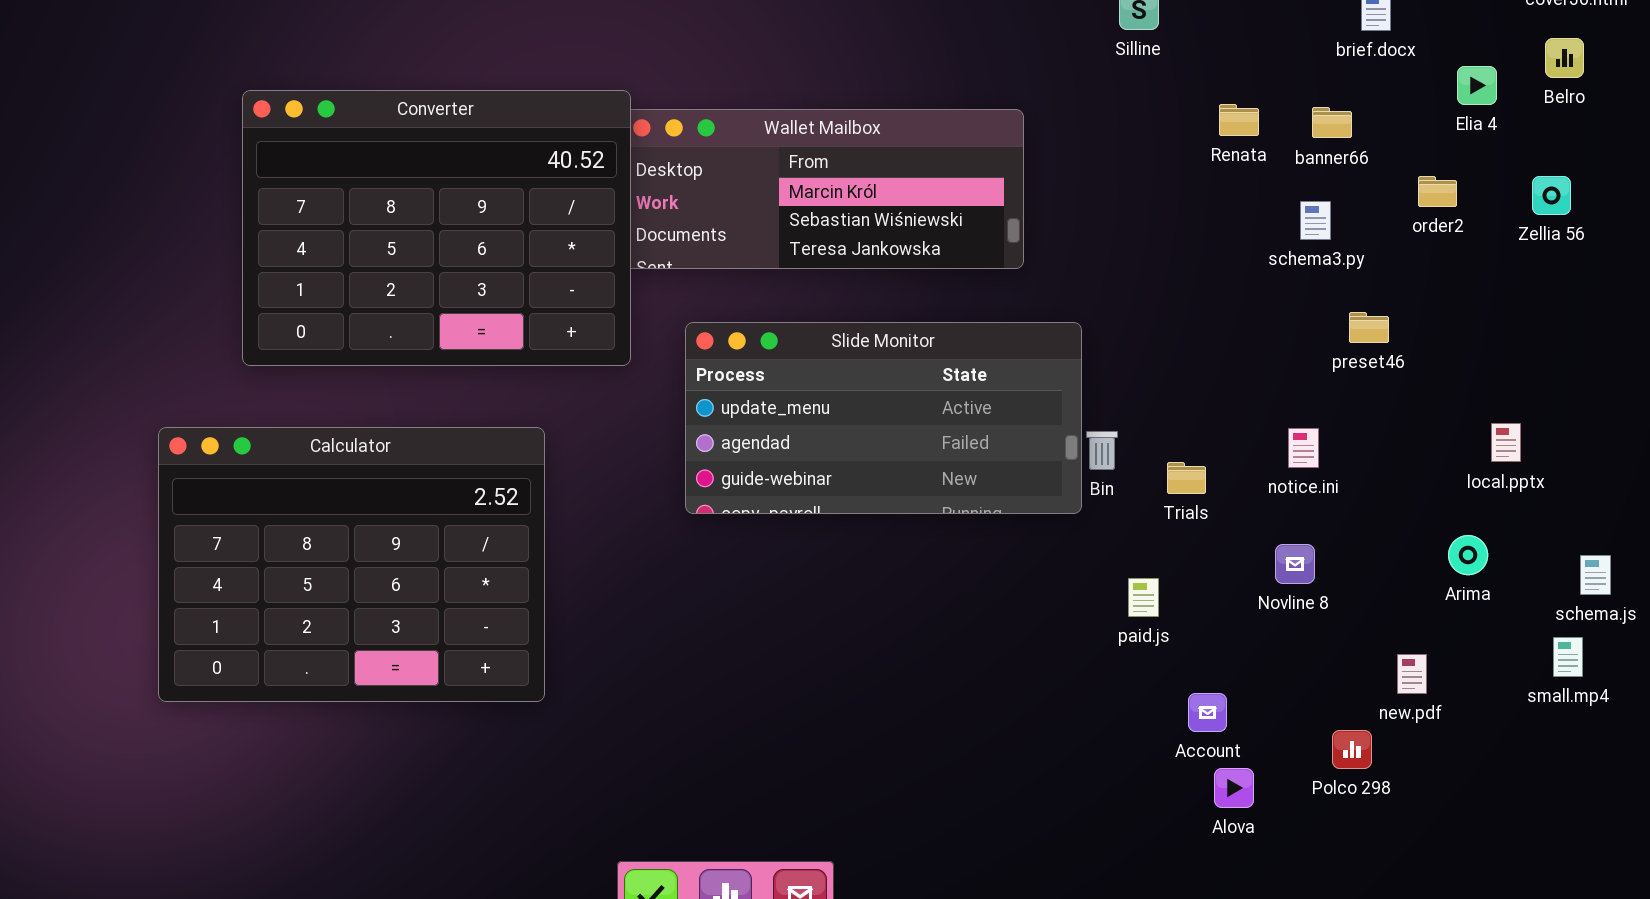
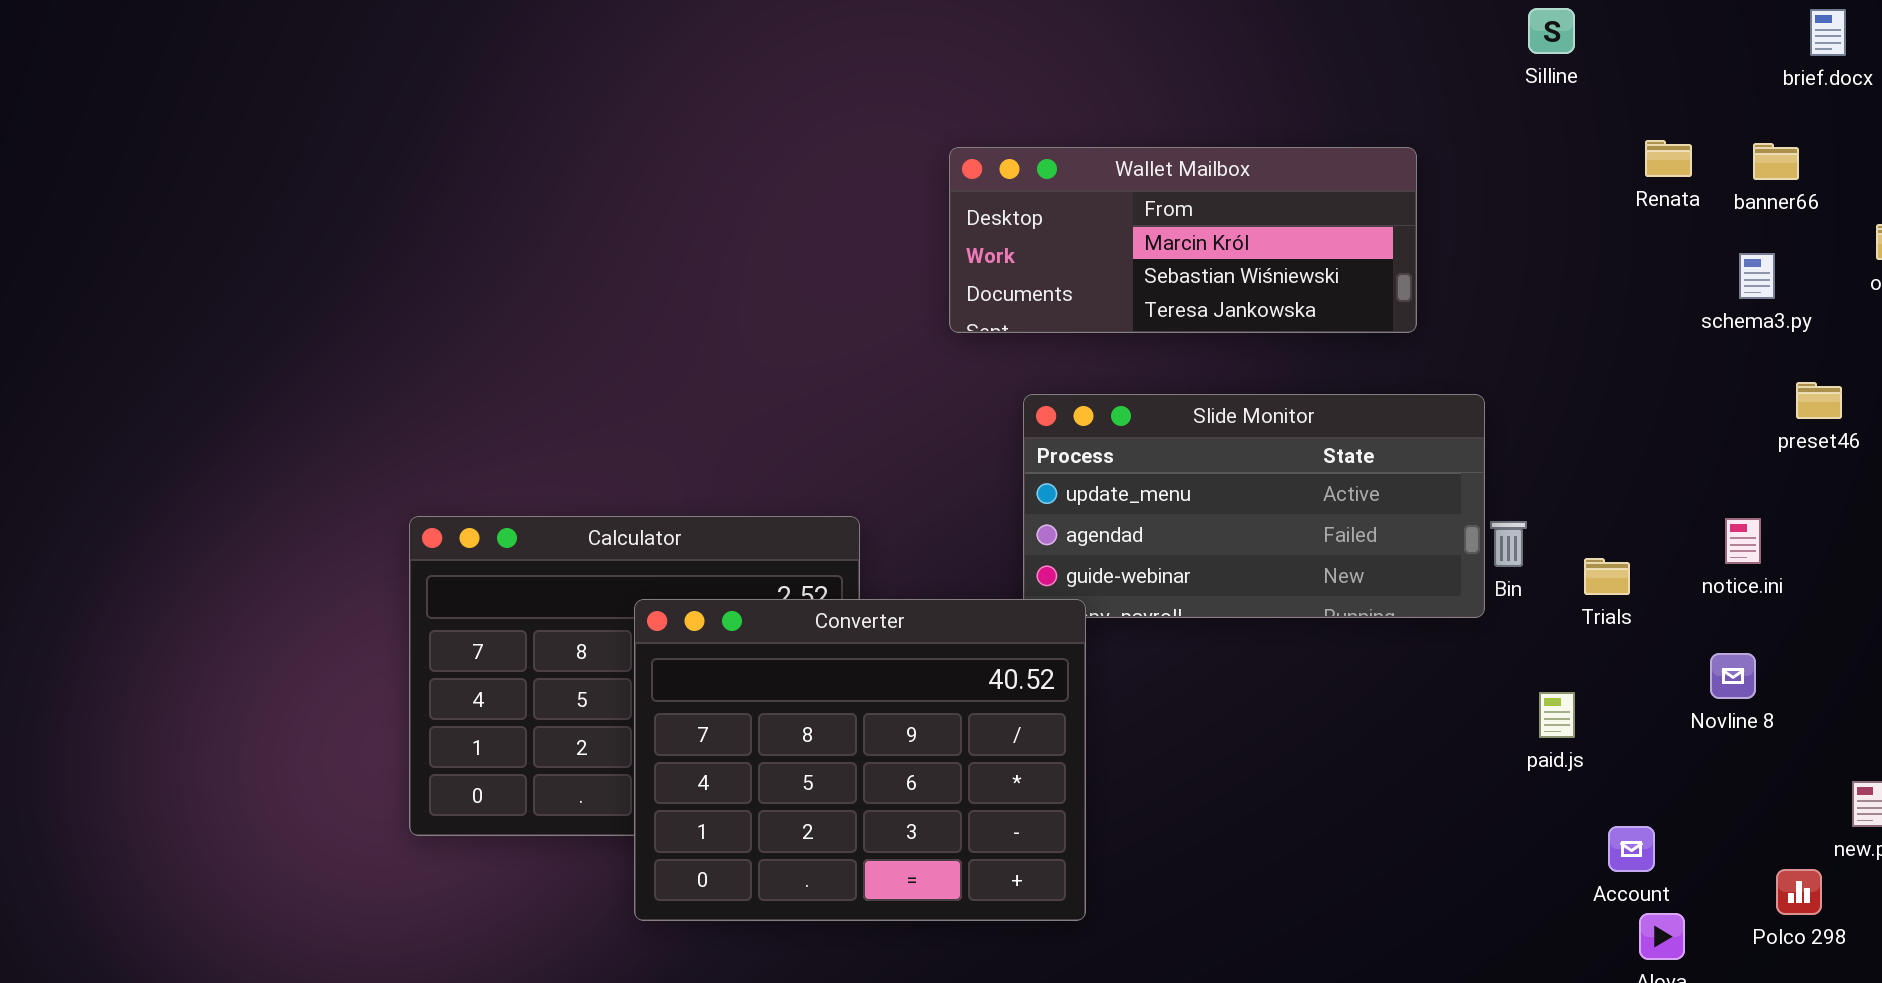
Converter: [242,90,631,366] -> [634,599,1086,921], moved

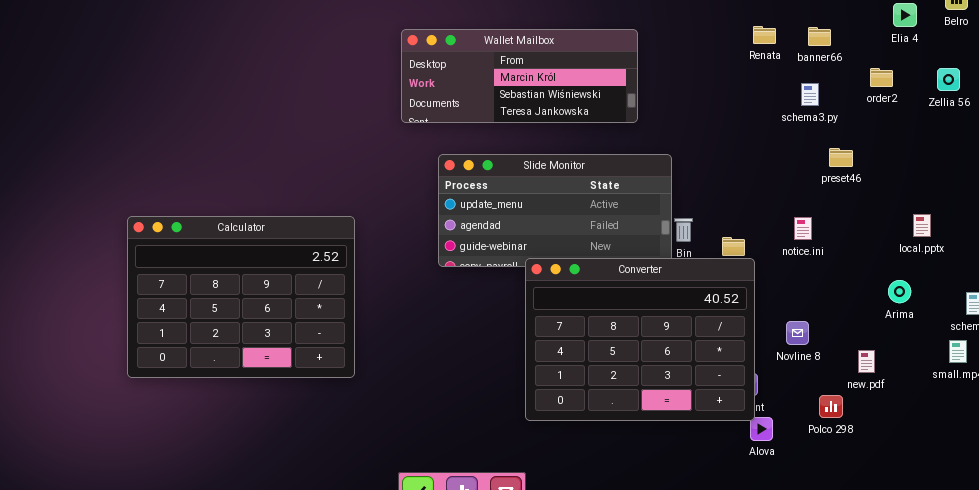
Converter: [634,599,1086,921] -> [525,258,755,421], moved
Novline 8: [1710,653,1756,699] -> [786,321,809,345], moved

